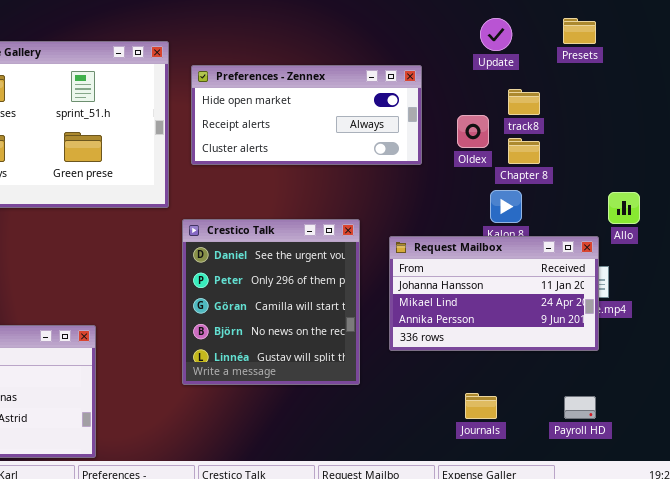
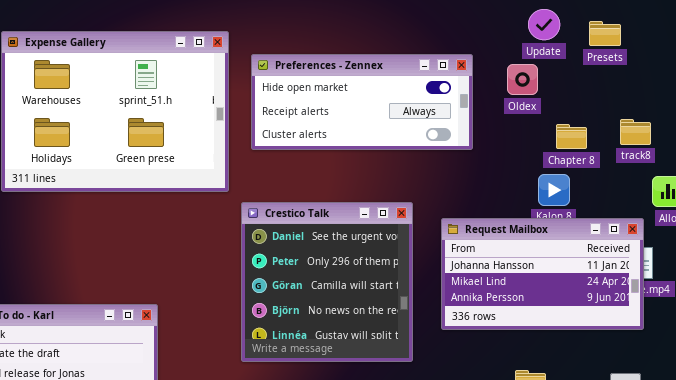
Presets: [563,18,596,44] -> [589,21,621,46], moved
track8: [508,89,540,115] -> [620,119,651,145], moved
Oldex: [457,115,489,148] -> [507,64,538,95], moved

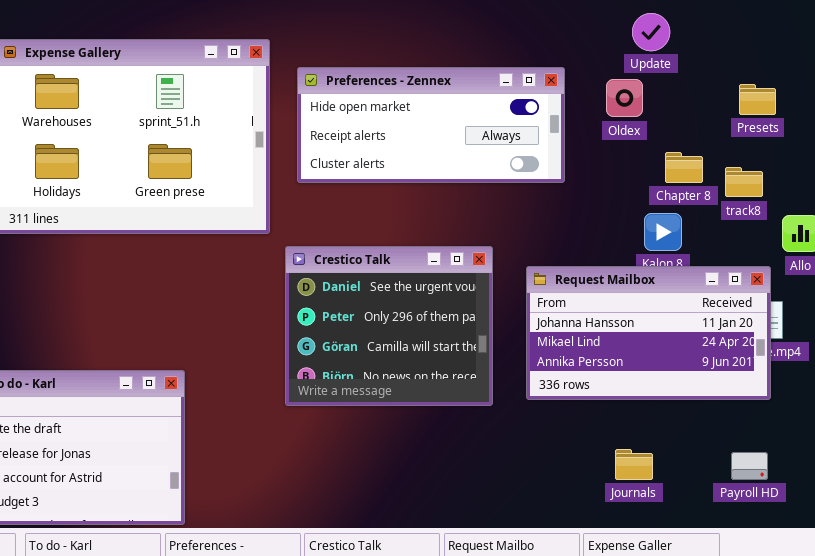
Presets: [589,21,621,46] -> [739,84,776,115], moved
track8: [620,119,651,145] -> [725,167,763,197], moved
Crestico Talk: [241,202,413,362] -> [285,246,493,406], resized

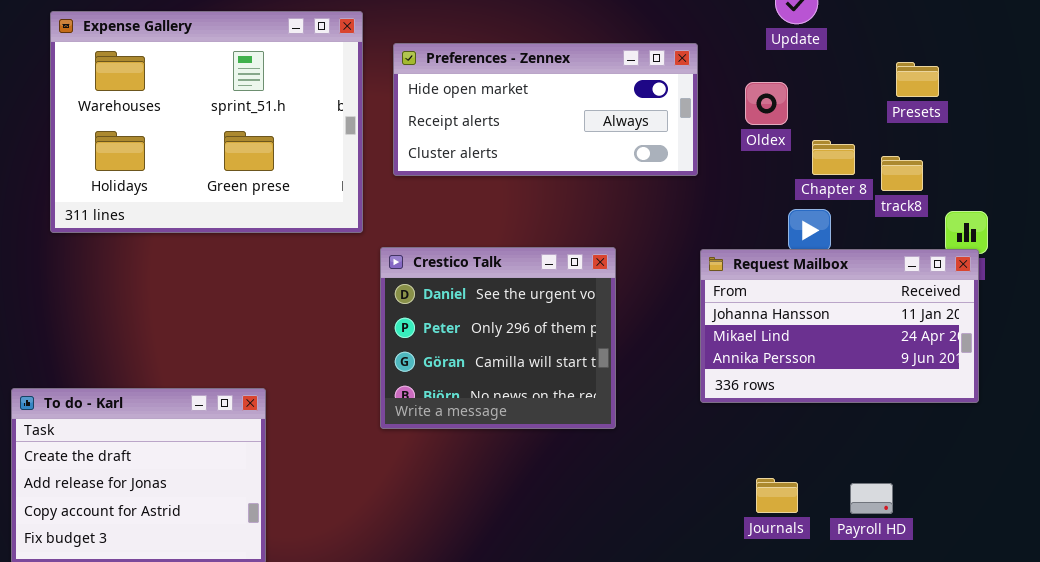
Oldex: [606,79,643,117] -> [745,82,788,125], moved
Request Mailbox: [526,266,771,400] -> [700,249,979,403], moved
Payroll HD: [731,452,768,480] -> [850,483,893,514], moved

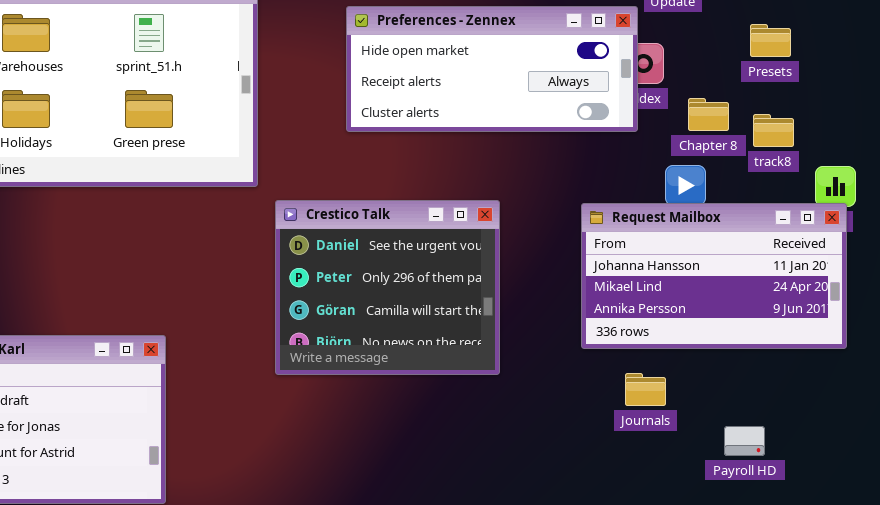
Preferences - Zennex: [393,43,698,176] -> [346,6,638,132], moved
Presets: [896,62,939,97] -> [750,24,791,57], moved
Journals: [756,478,798,513] -> [625,373,666,406], moved

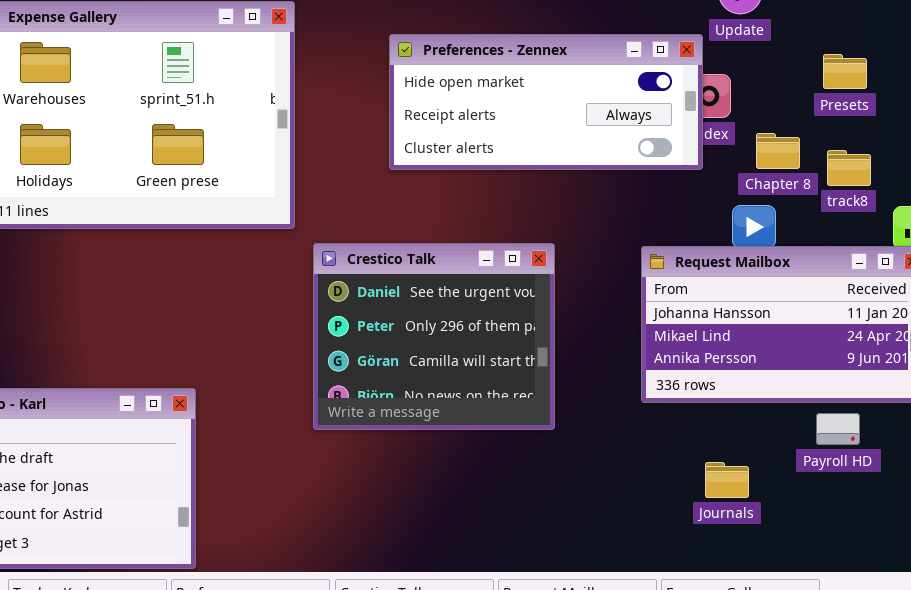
Journals: [625,373,666,406] -> [705,462,749,498], moved
Payroll HD: [724,426,765,456] -> [816,413,860,445], moved

